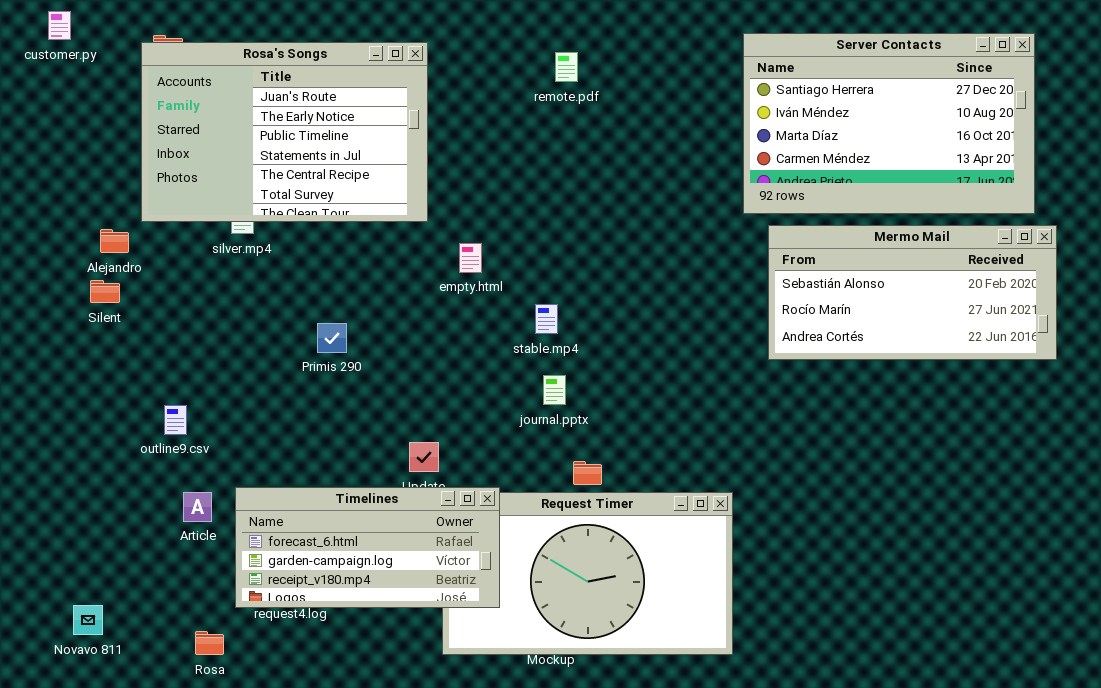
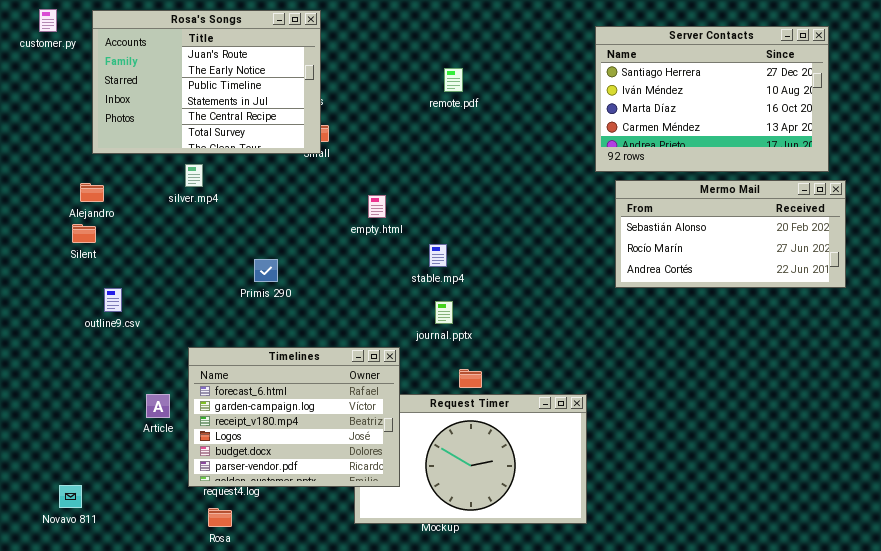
Rosa's Songs: [141,42,428,222] -> [92,10,321,154], moved
remote.pdf: [555,52,578,82] -> [444,68,463,92], moved
outline9.csv: [164,405,187,435] -> [104,288,122,312], moved
Timelines: [235,487,500,608] -> [188,347,400,487], resized
Rosa: [195,631,224,655] -> [208,508,232,527], moved

